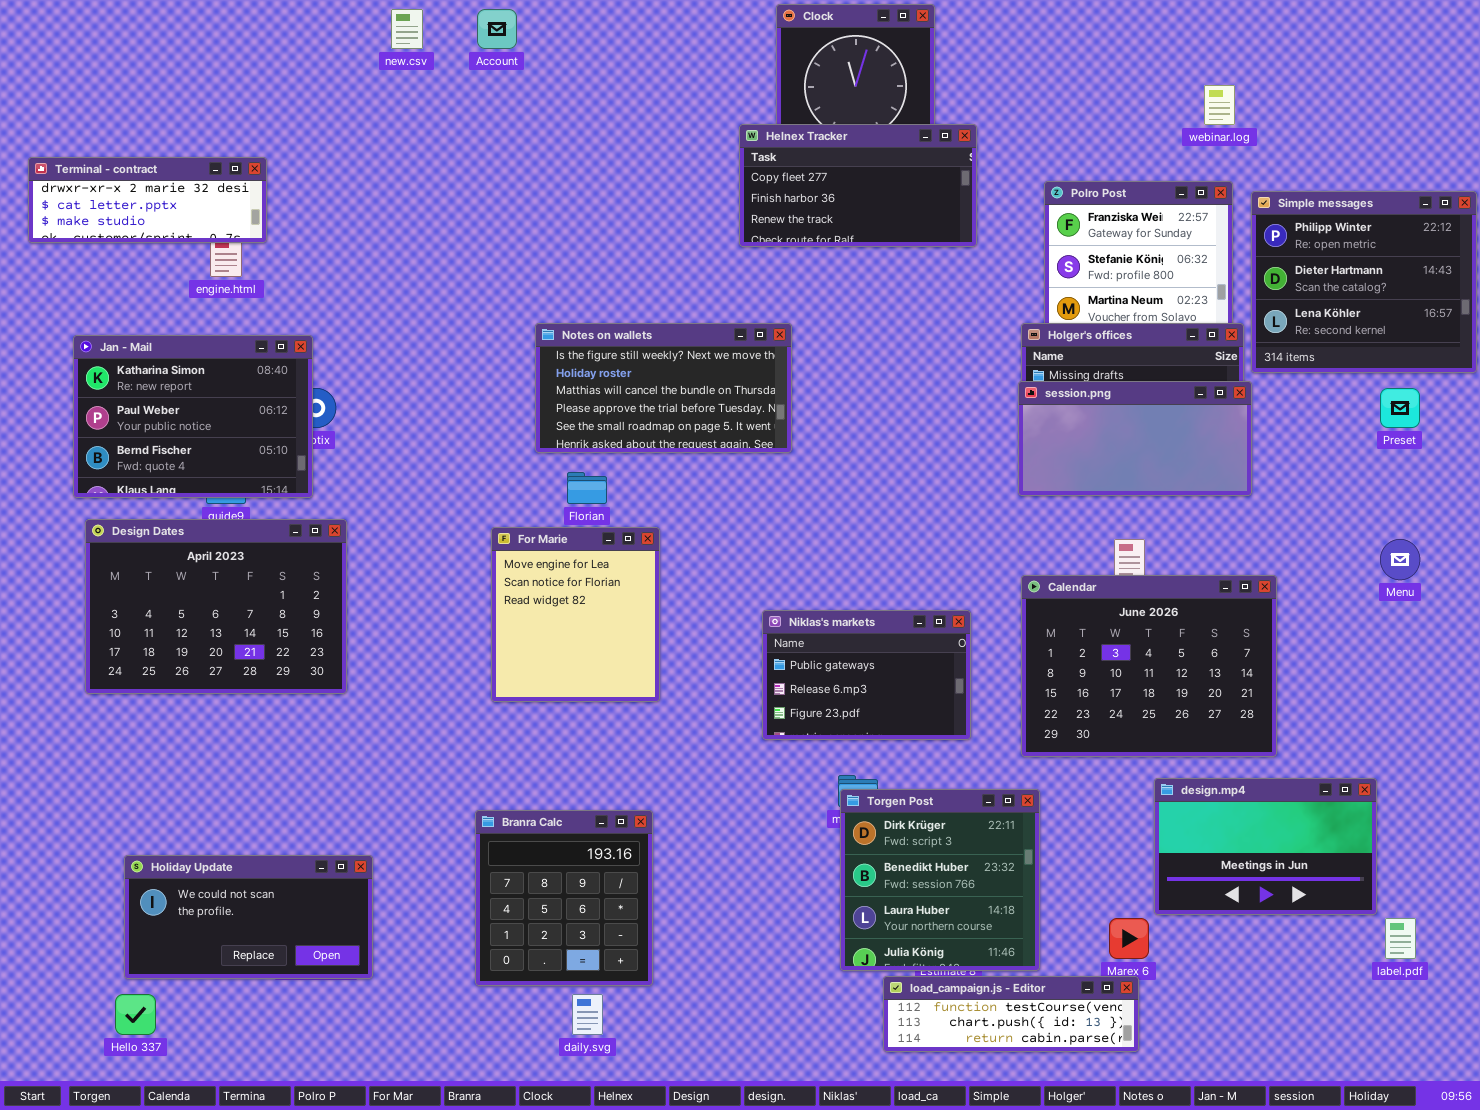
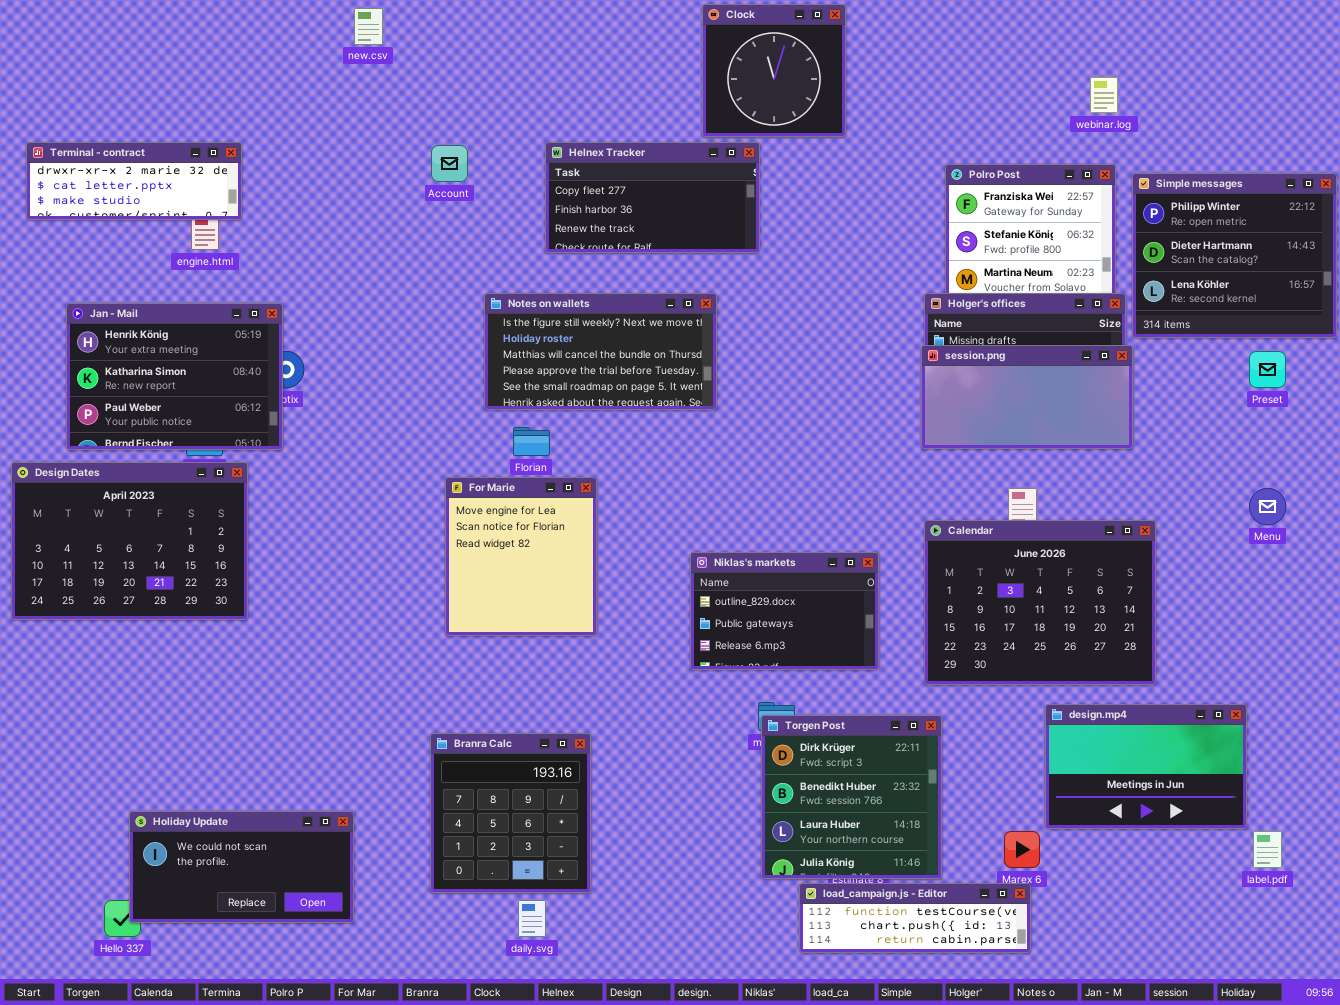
Account: [477,9,517,49] -> [431,145,468,182], moved
Helnex Tracker: [739,124,977,247] -> [545,142,760,253], moved
Jan - Mail: [73,335,313,498] -> [66,303,283,450], scrolled up 1 row
Design Dates: [85,519,347,694] -> [11,462,248,620], moved
Niklas's markets: [762,610,971,740] -> [690,552,879,670], scrolled up 1 row
Holiday Update: [124,855,373,979] -> [129,811,354,923], moved

